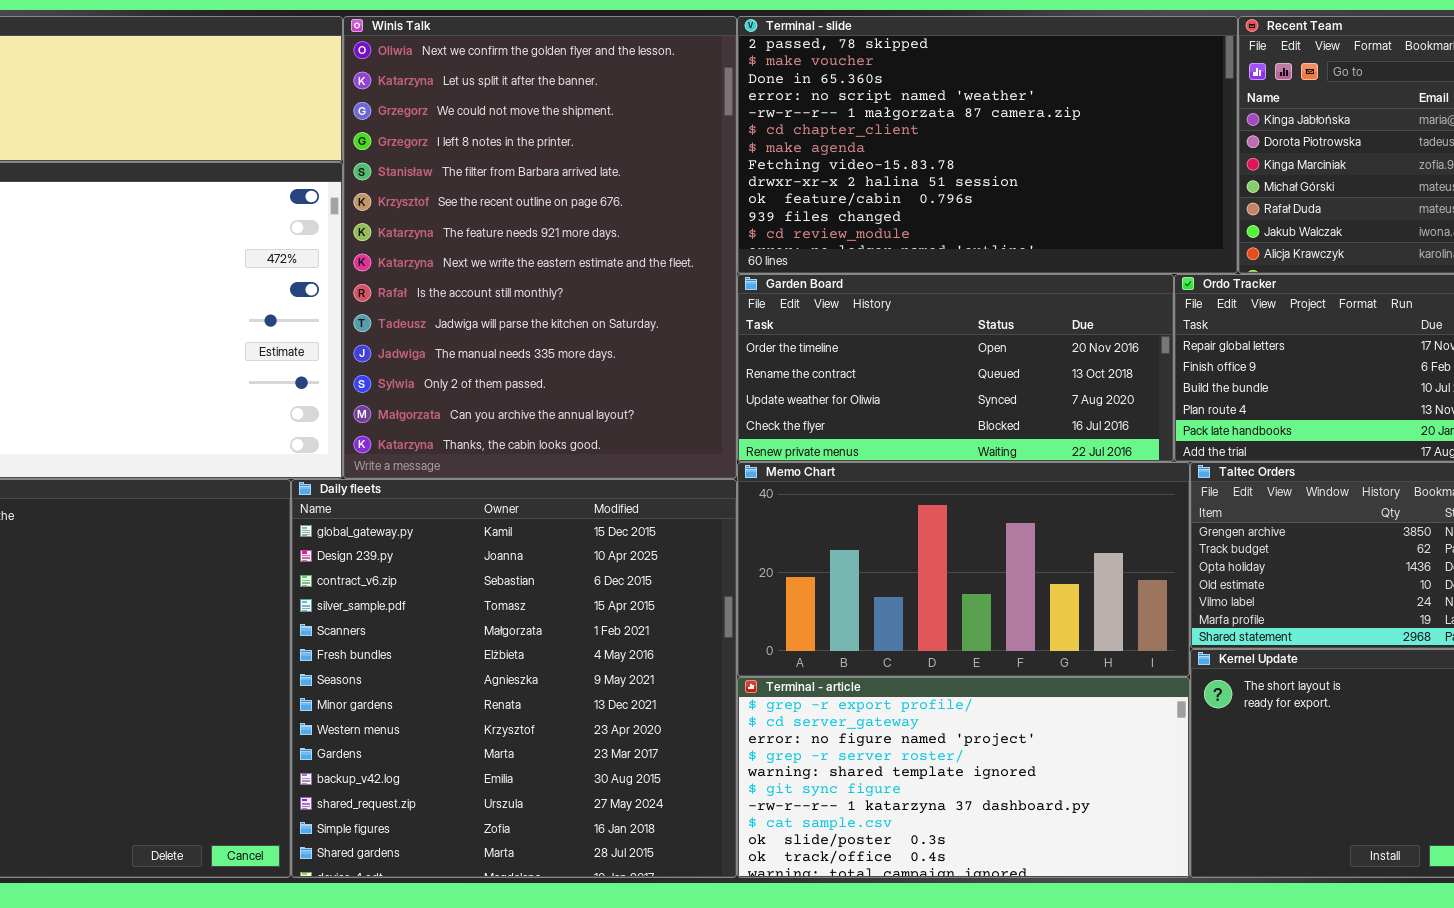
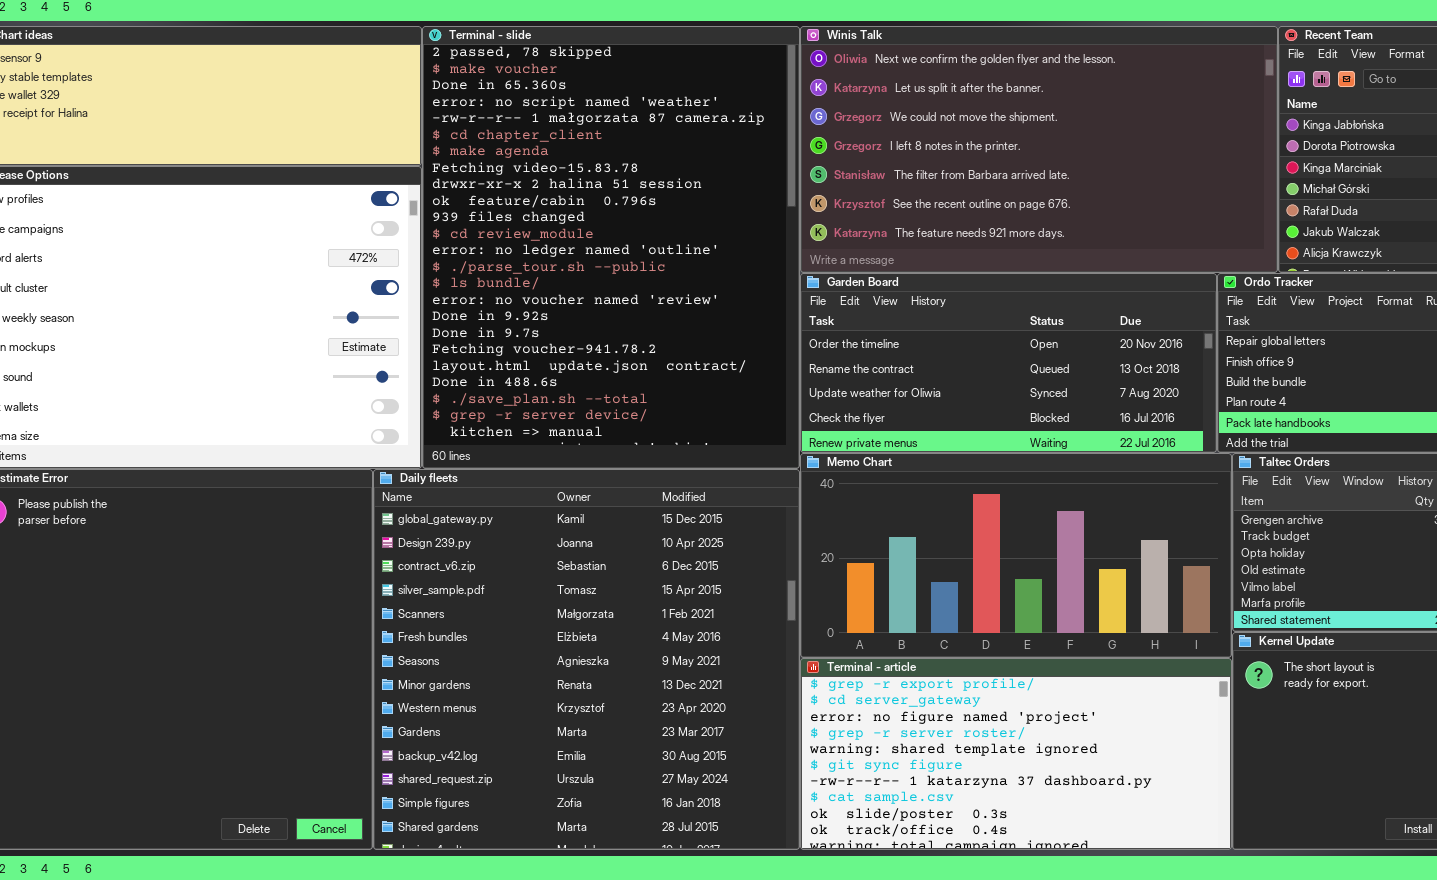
Winis Talk: [343,16,737,479] -> [800,26,1278,273], moved, resized
Terminal - slide: [737,16,1238,274] -> [422,26,800,469], moved, resized

